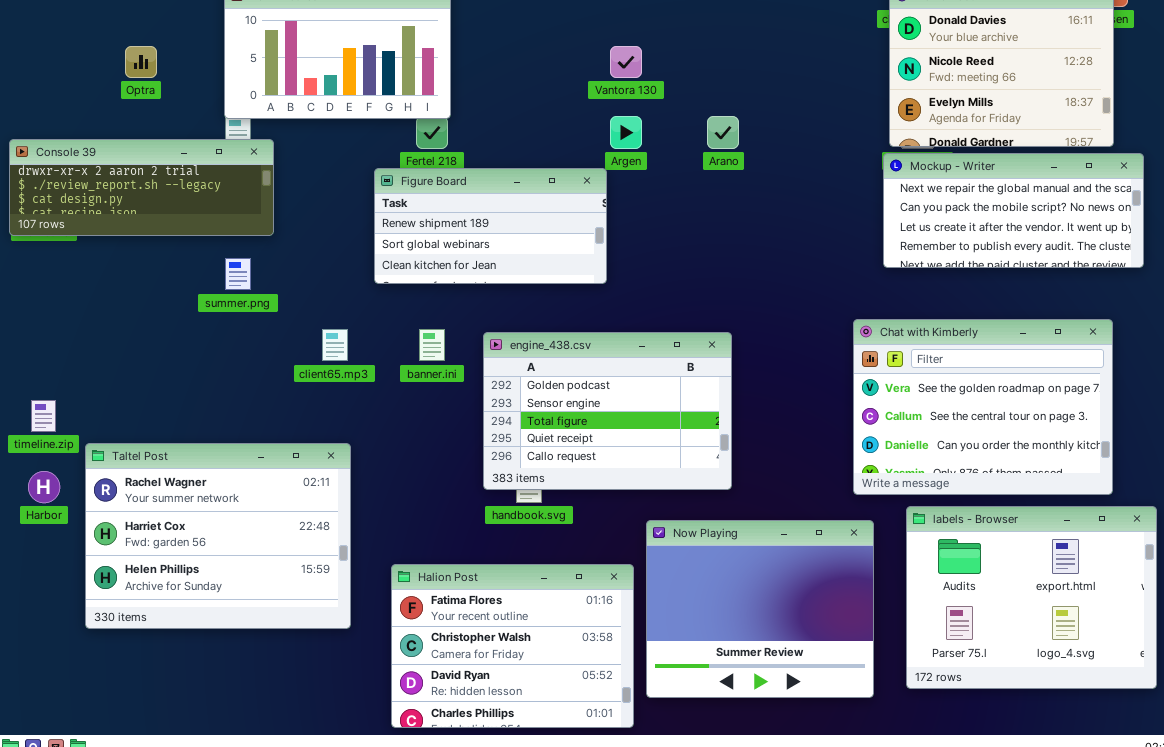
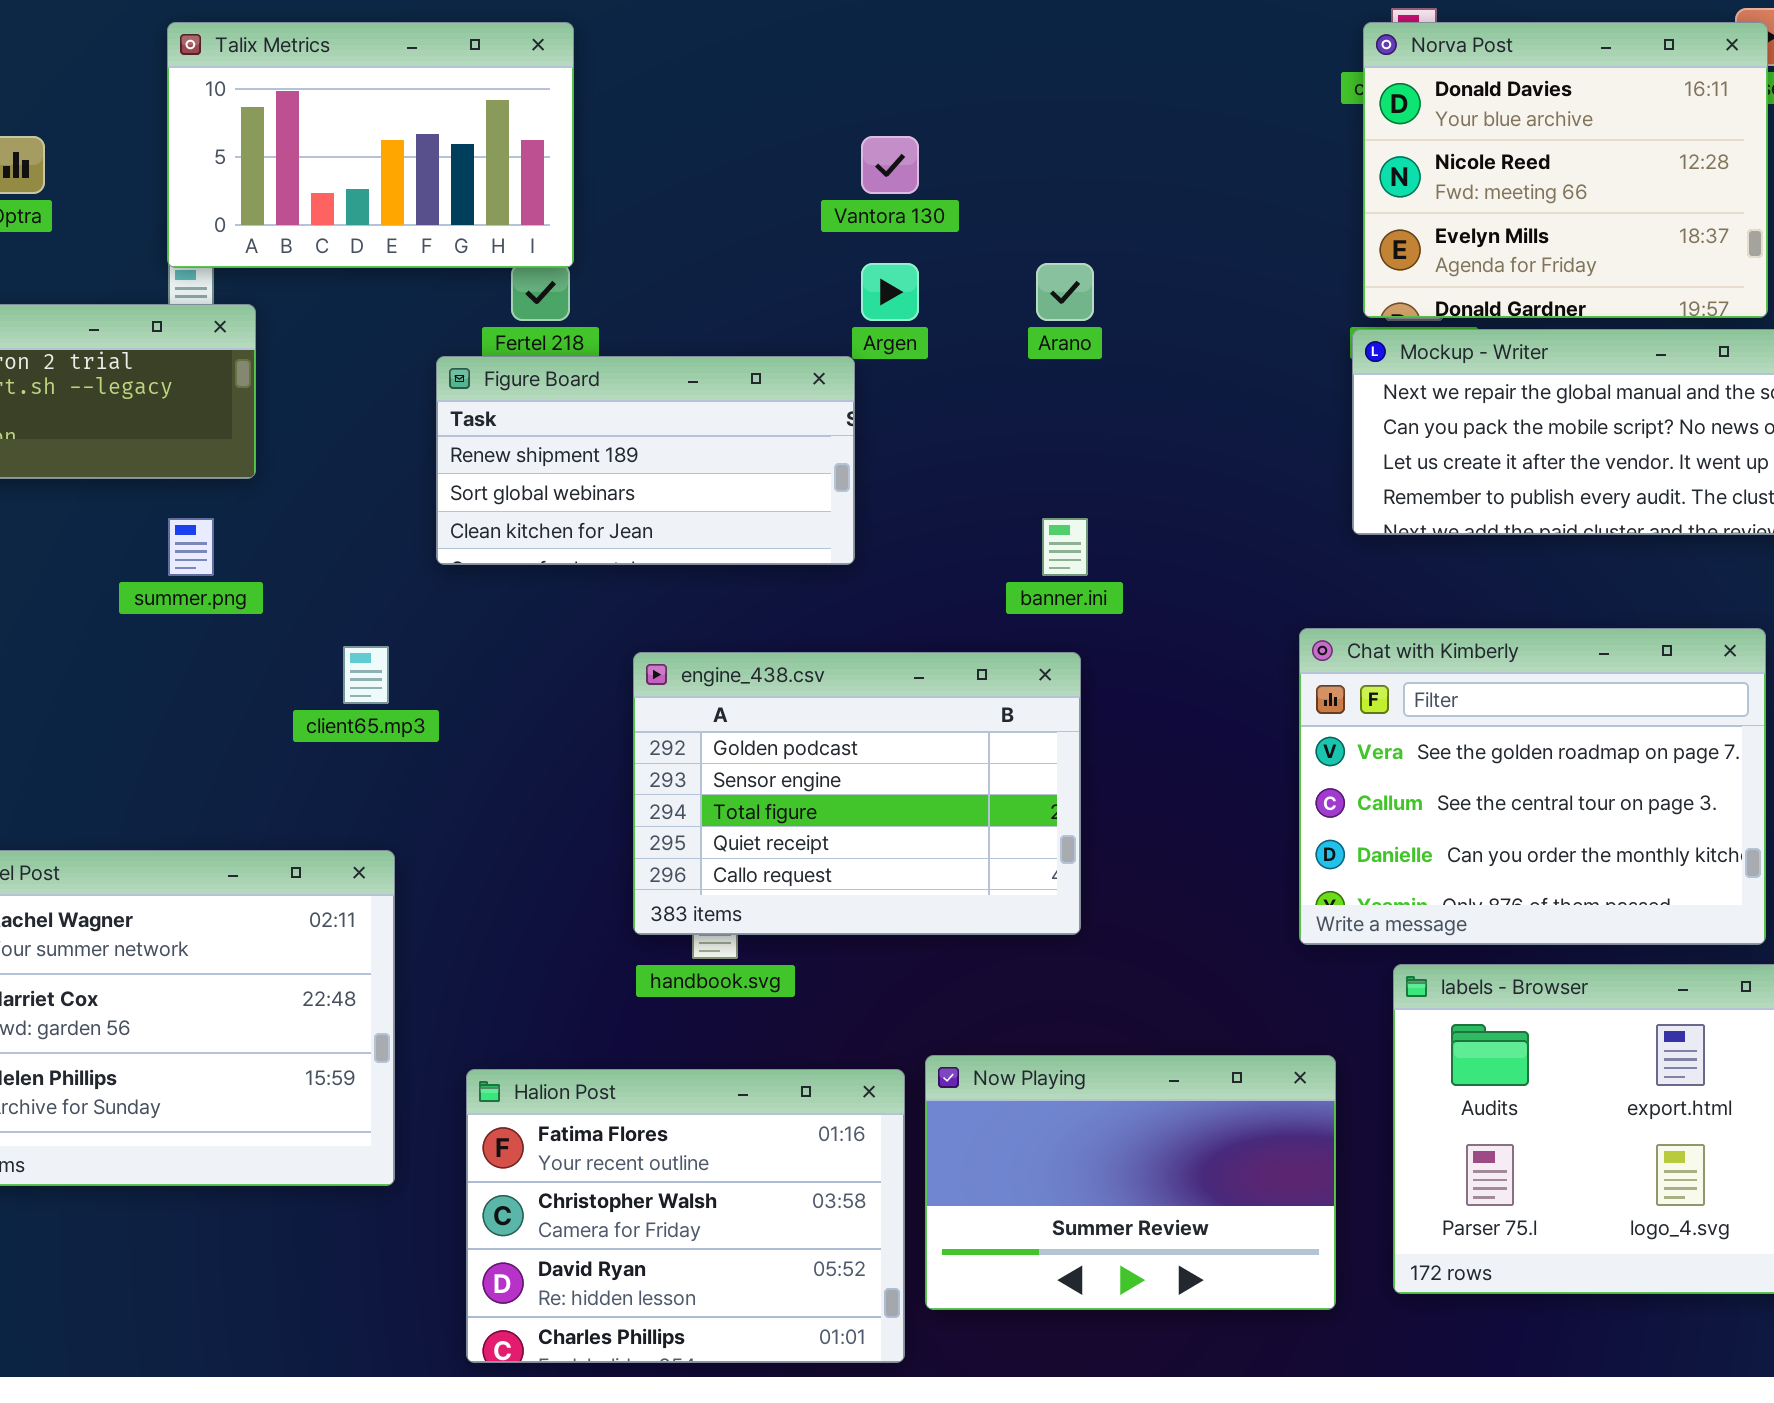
banner.ini: [419,329,445,361] -> [1042,518,1088,576], moved
Now Playing: [646,520,874,698] -> [925,1055,1336,1310], resized

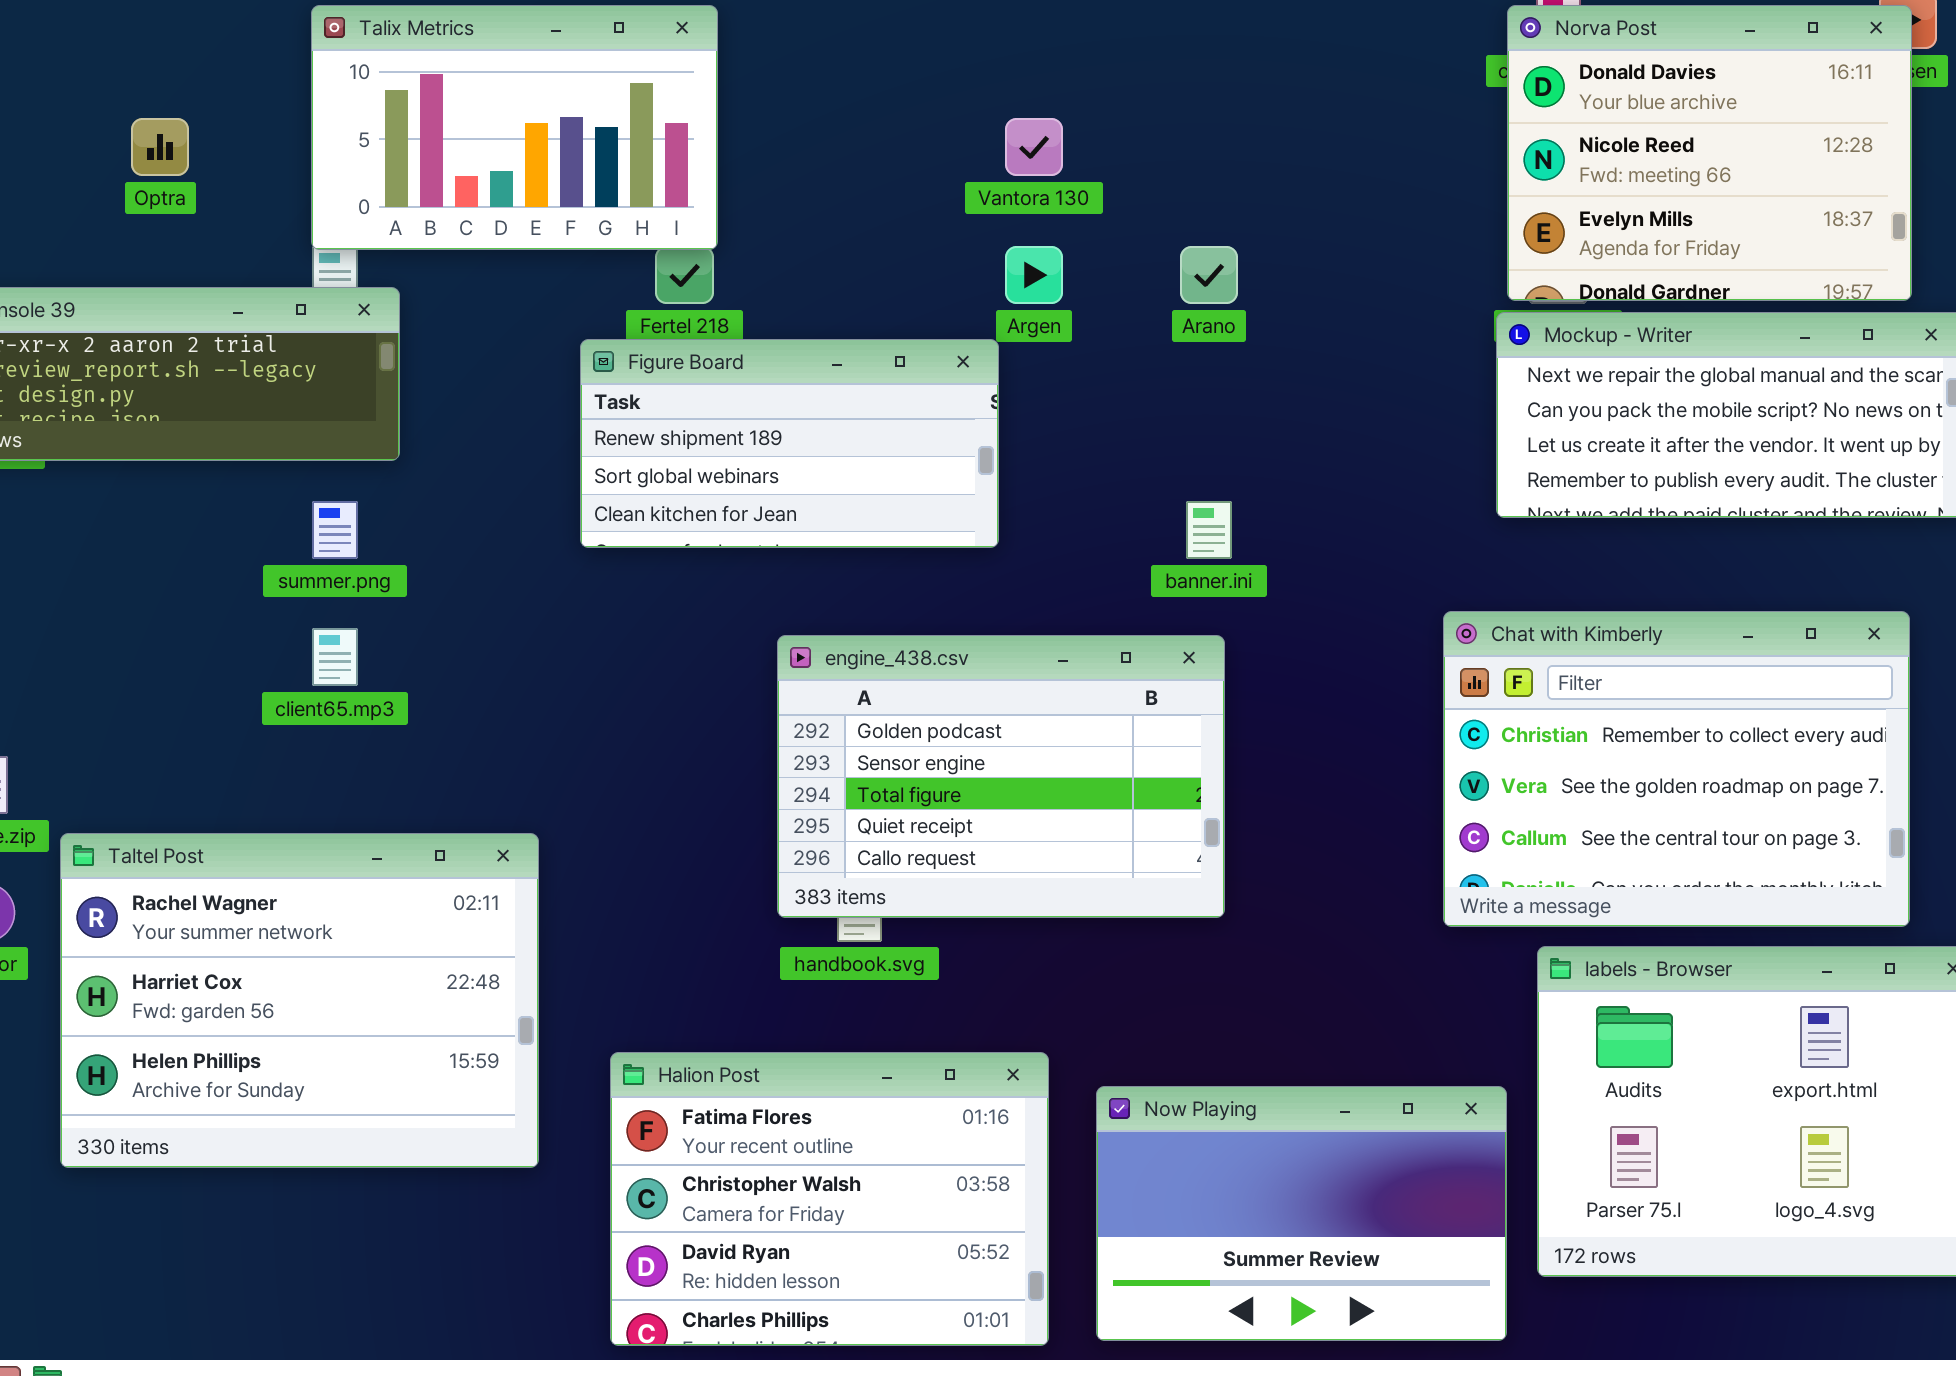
Chat with Kimberly: [1299,628,1766,945] -> [1443,611,1910,927], scrolled up 1 row
client65.mp3: [343,646,389,704] -> [312,628,358,686], moved
Now Playing: [925,1055,1336,1310] -> [1096,1086,1507,1341], moved

